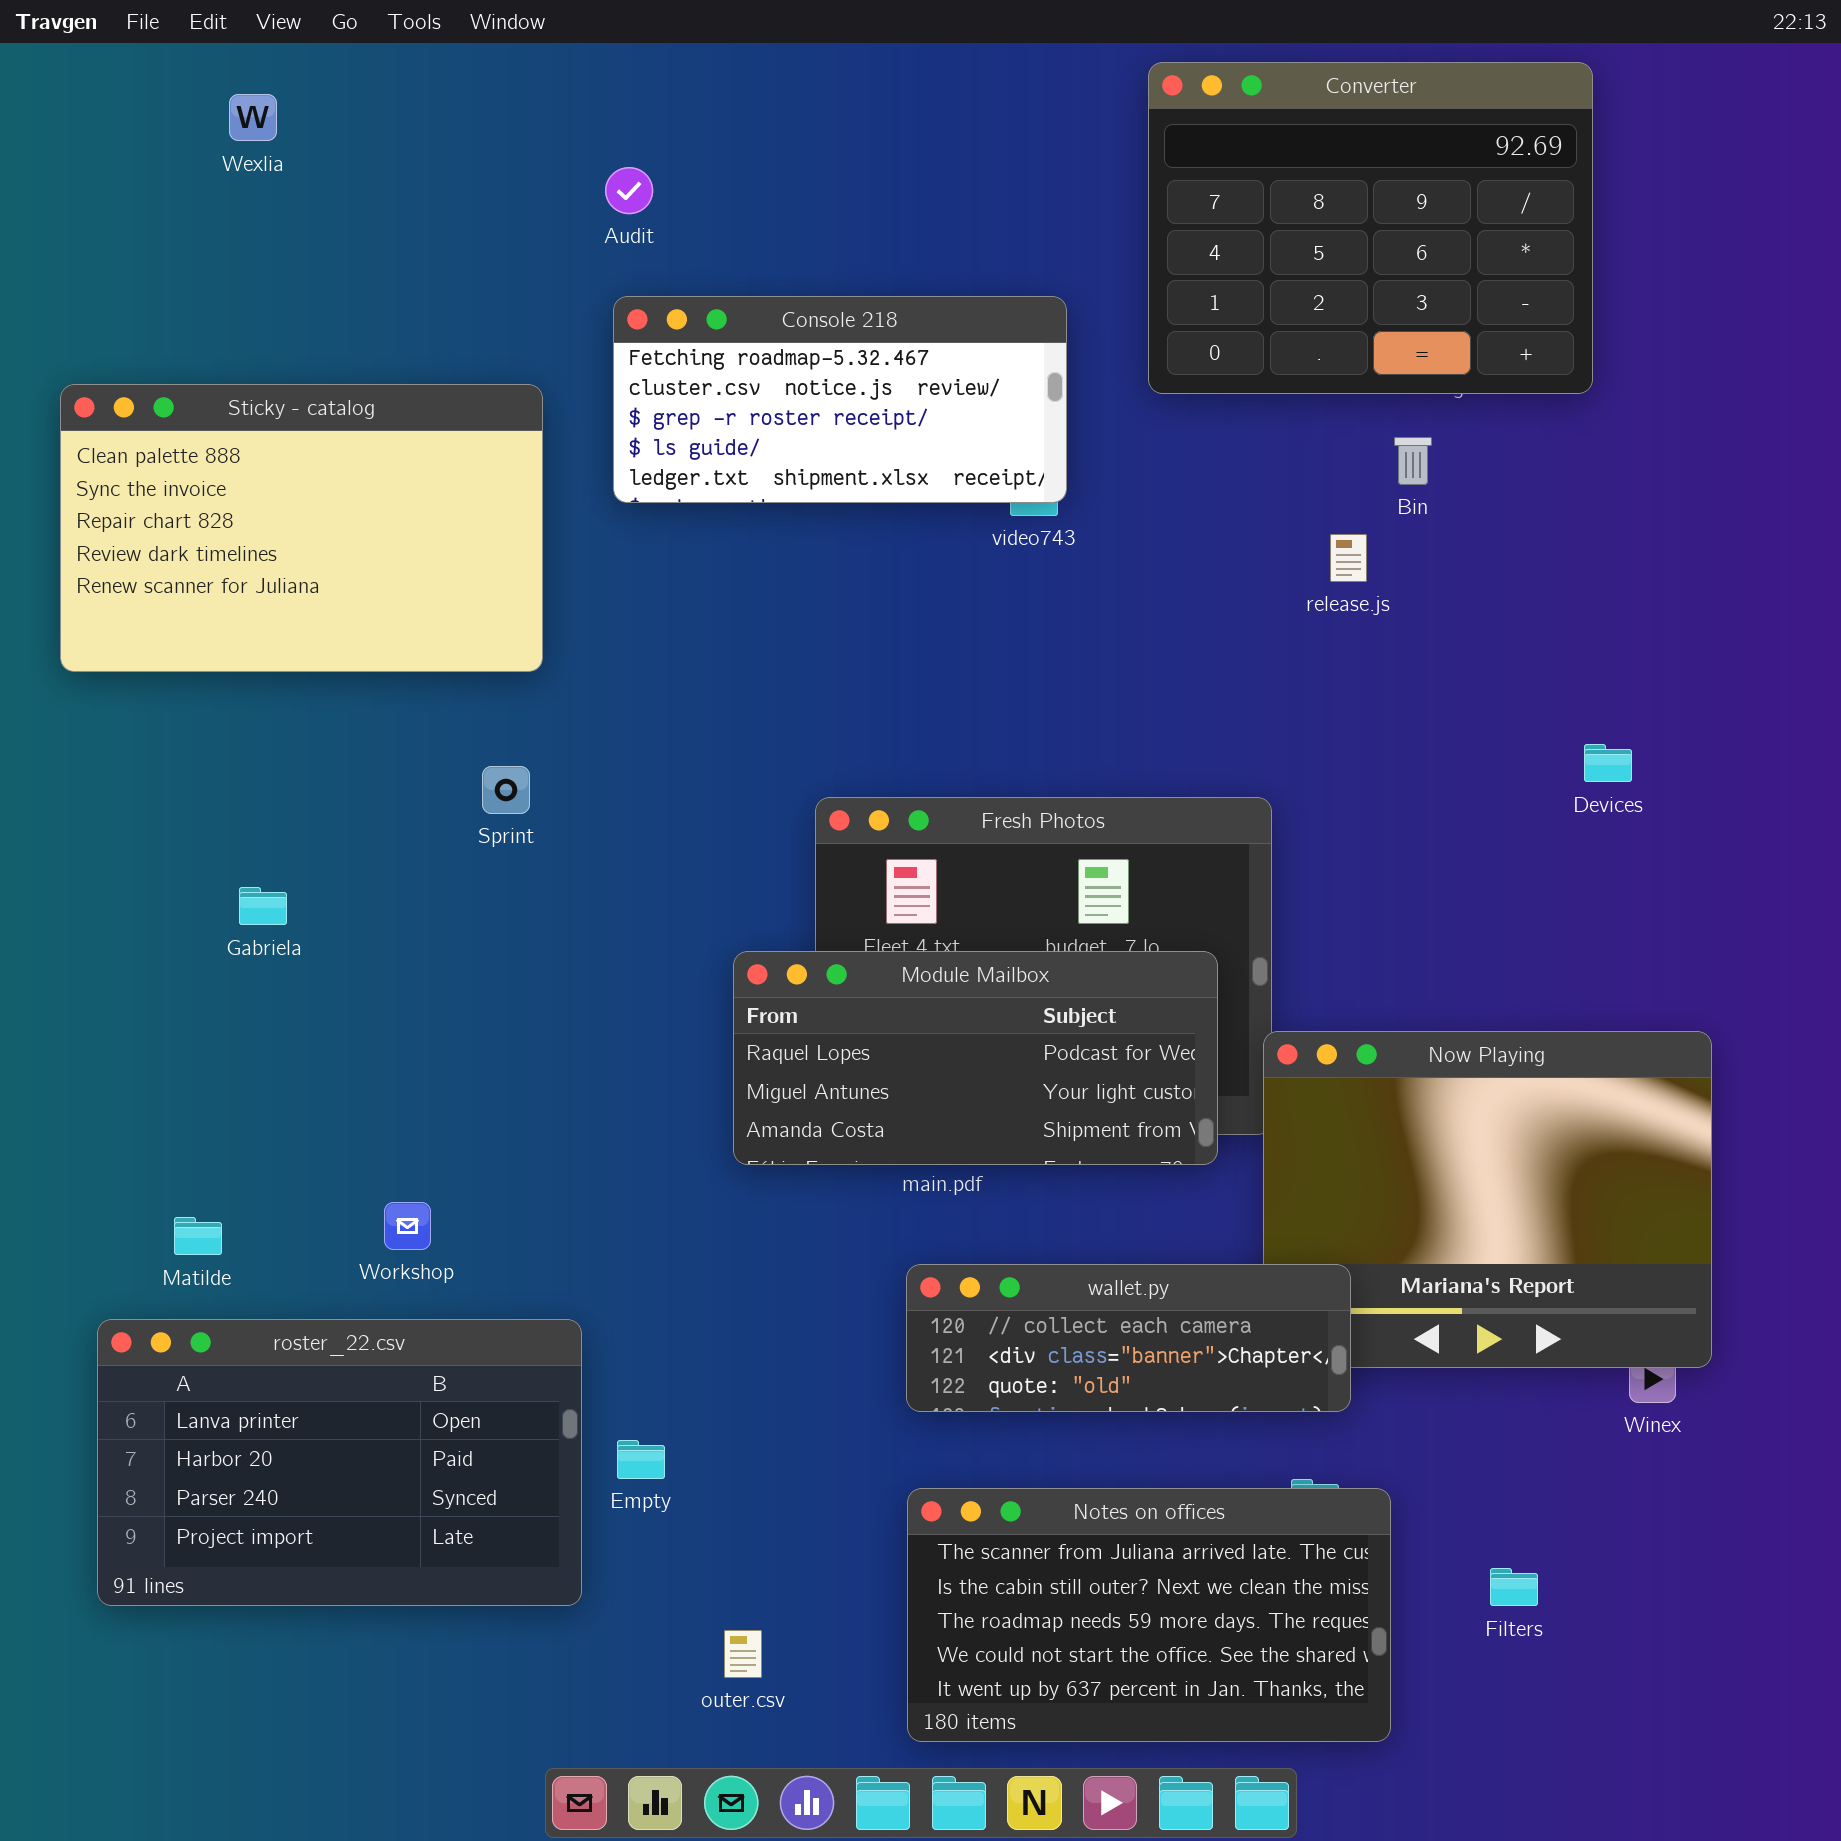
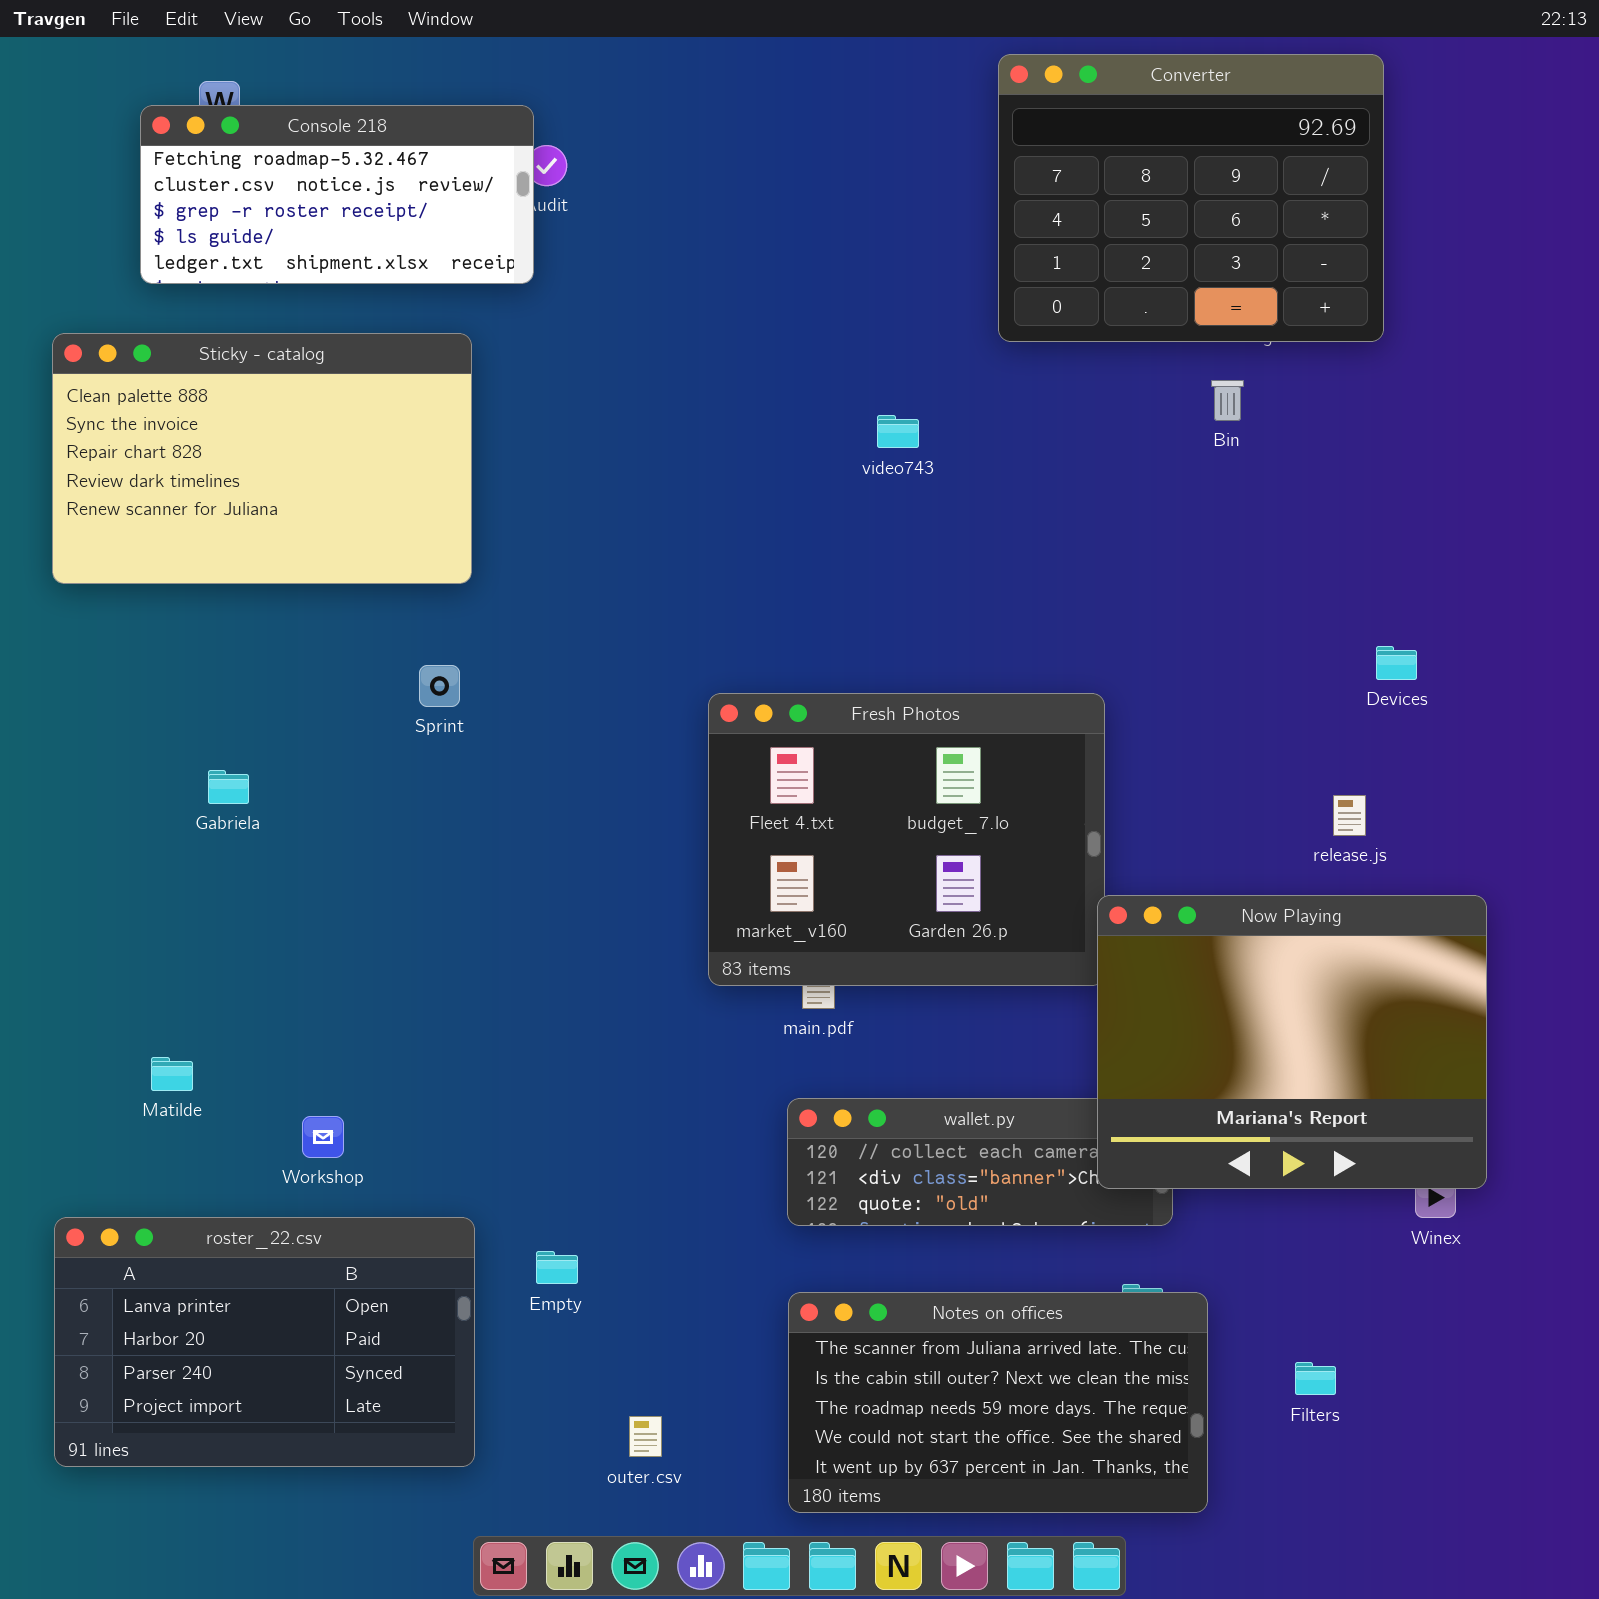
Console 218: [613,296,1067,503] -> [140,105,534,284], moved
release.js: [1330,534,1367,582] -> [1333,795,1366,836], moved
Module Mailbox: [733,951,1218,1165] -> none, closed
Now Playing: [1263,1031,1712,1368] -> [1097,895,1487,1189], raised
Workshop: [384,1202,431,1250] -> [302,1116,344,1158], moved
roster_22.csv: [97,1319,582,1606] -> [54,1217,475,1467], moved

